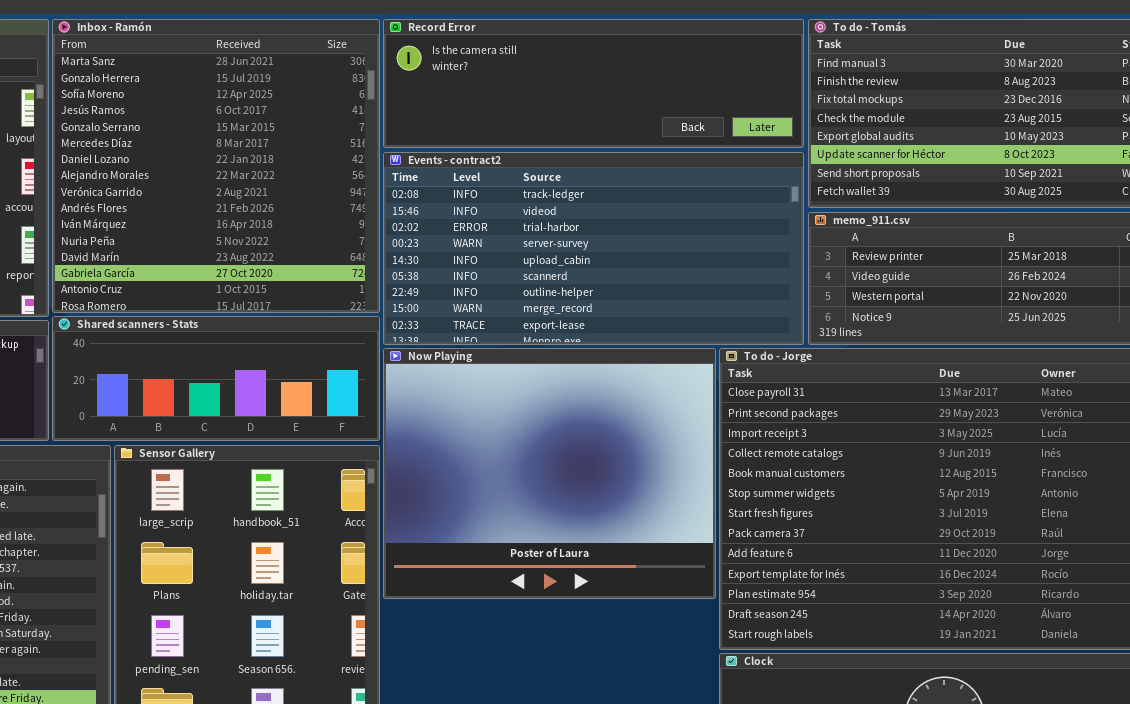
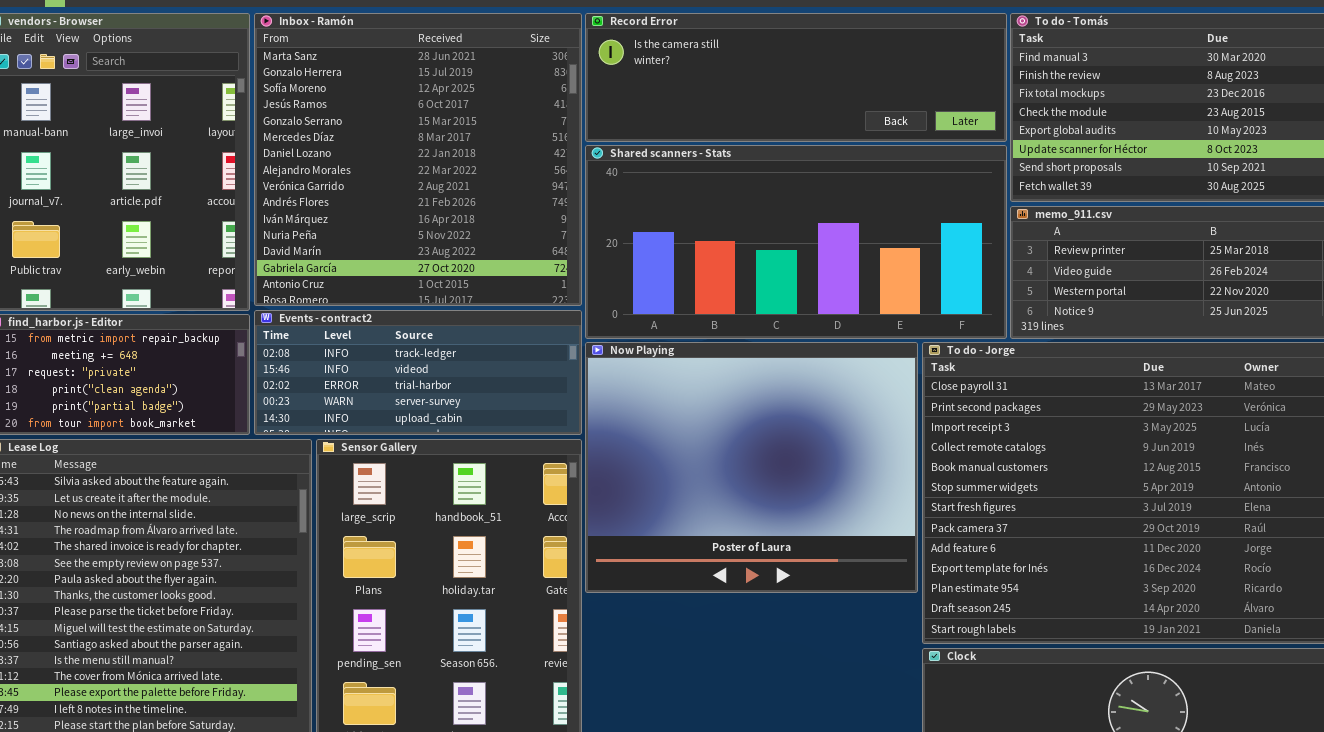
Events - contract2: [383,152,804,345] -> [254,310,582,435], moved, resized
Shared scanners - Stats: [52,316,380,441] -> [585,145,1007,339], moved, resized

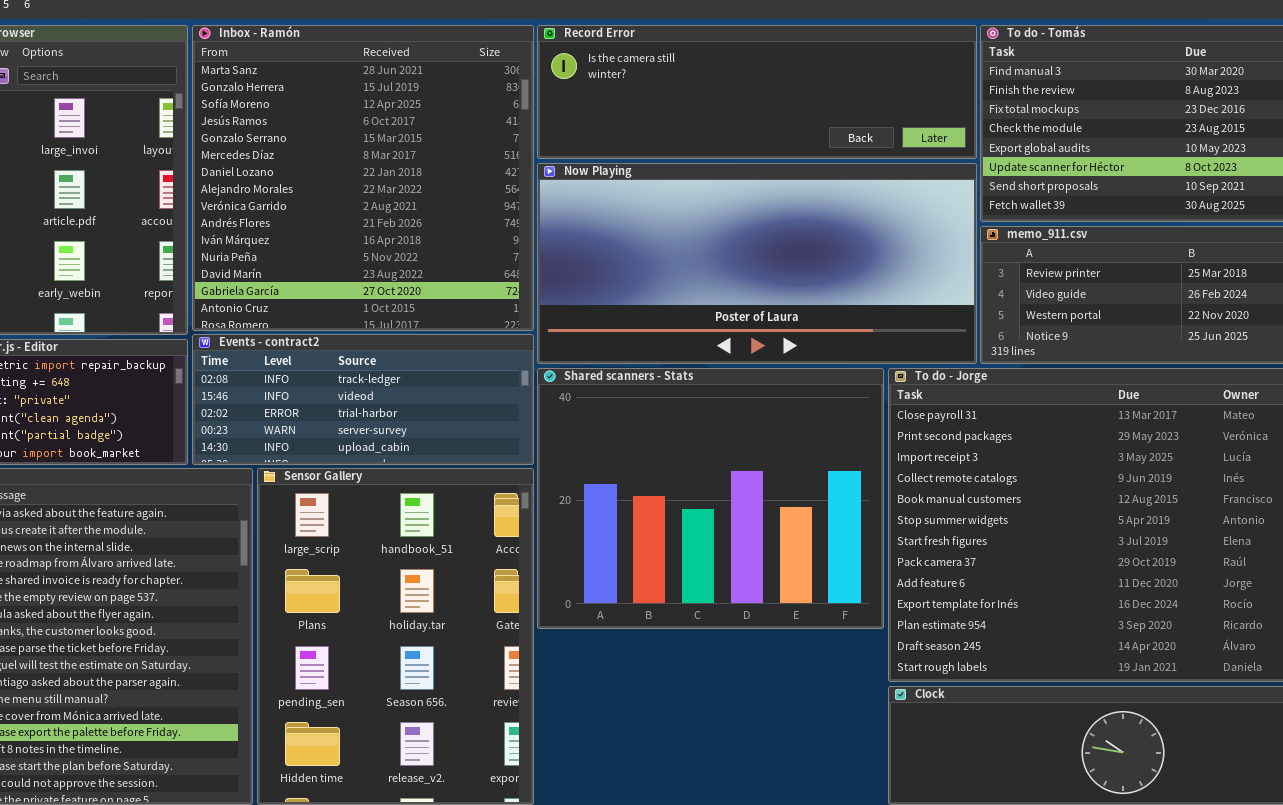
Shared scanners - Stats: [585,145,1007,339] -> [537,368,884,629], moved, resized
Now Playing: [585,342,918,593] -> [537,163,977,364], moved, resized

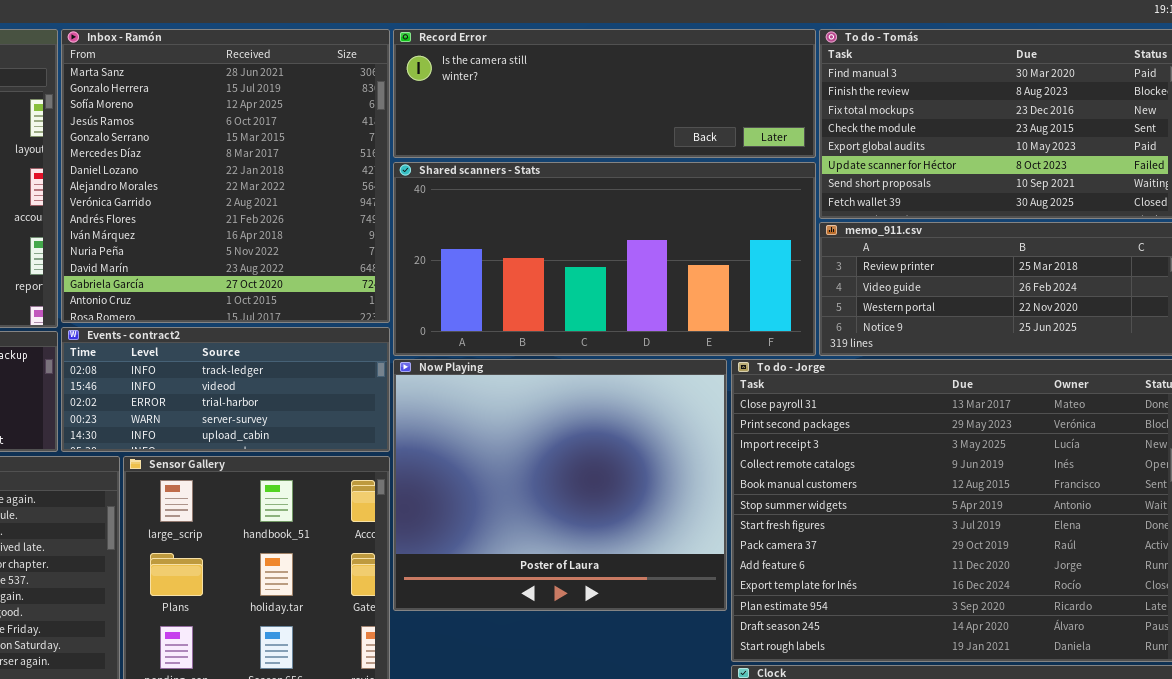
Now Playing: [537,163,977,364] -> [393,359,727,611], moved, resized
Shared scanners - Stats: [537,368,884,629] -> [393,162,816,356], moved, resized

